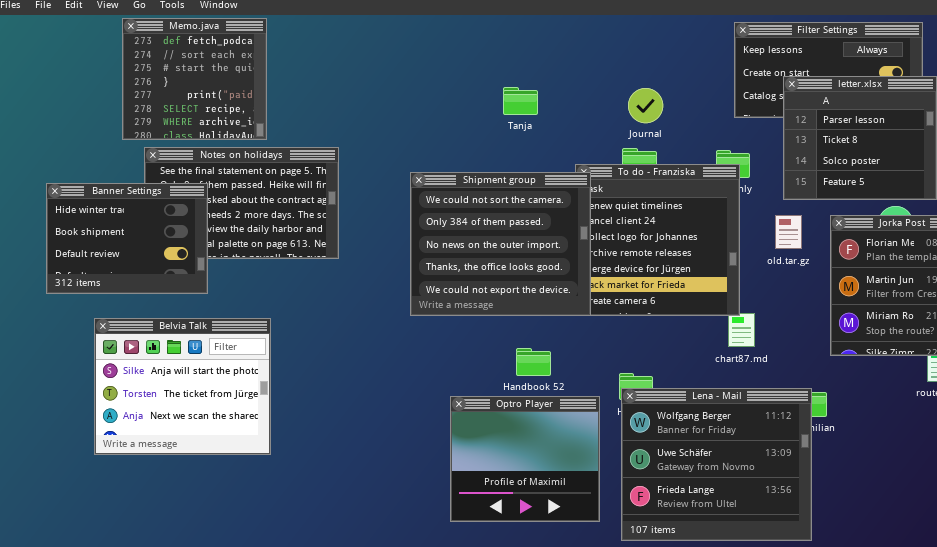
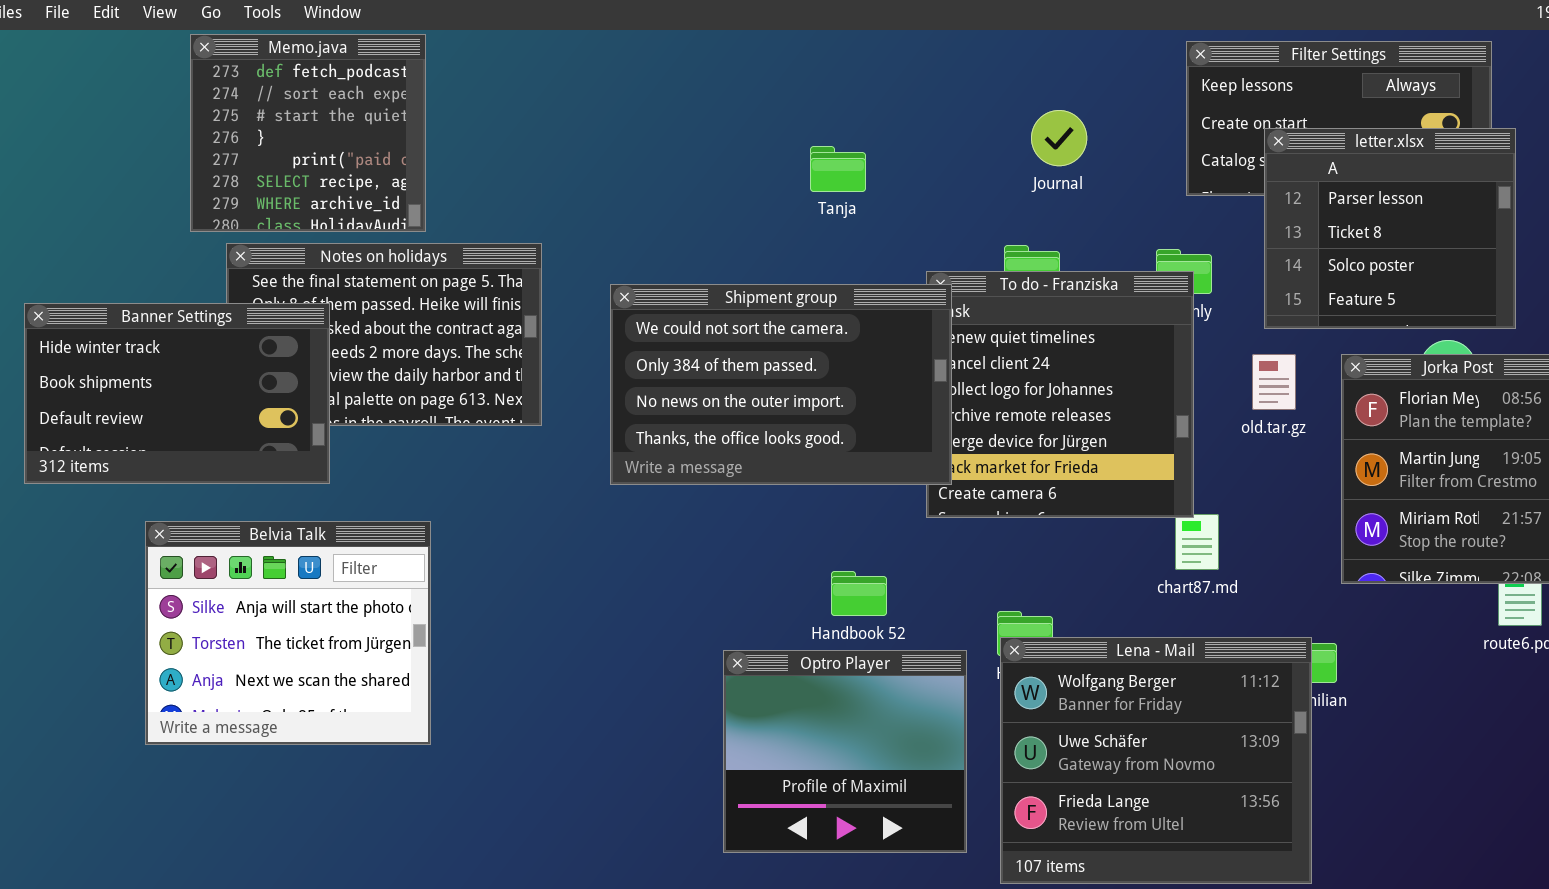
Journal: [628,88,663,123] -> [1031,110,1087,166], moved
Shipment group: [410,172,591,316] -> [610,284,952,485], resized
Banner Settings: [46,183,208,294] -> [24,303,330,484], resized

